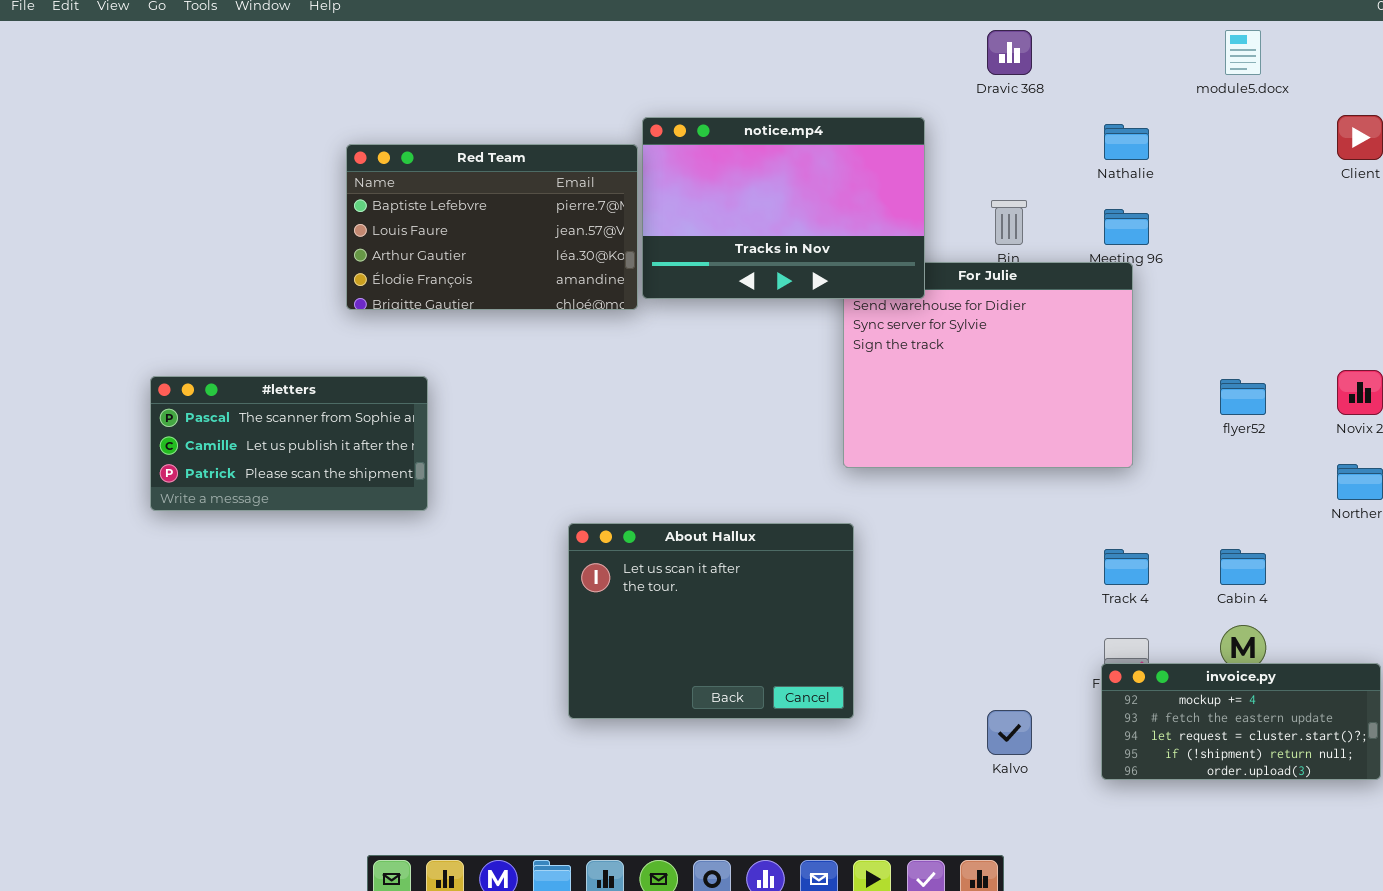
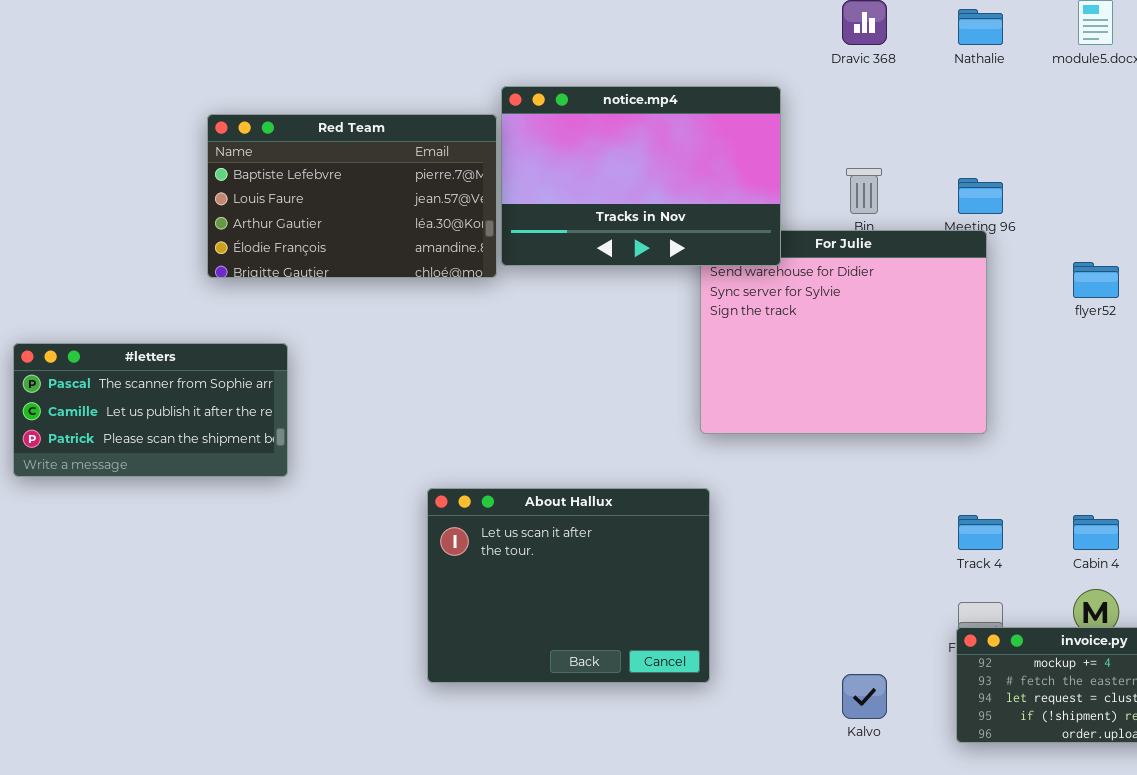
Nathalie: [1104,124,1149,160] -> [958,9,1003,45], moved
flyer52: [1220,379,1266,415] -> [1073,262,1119,298], moved

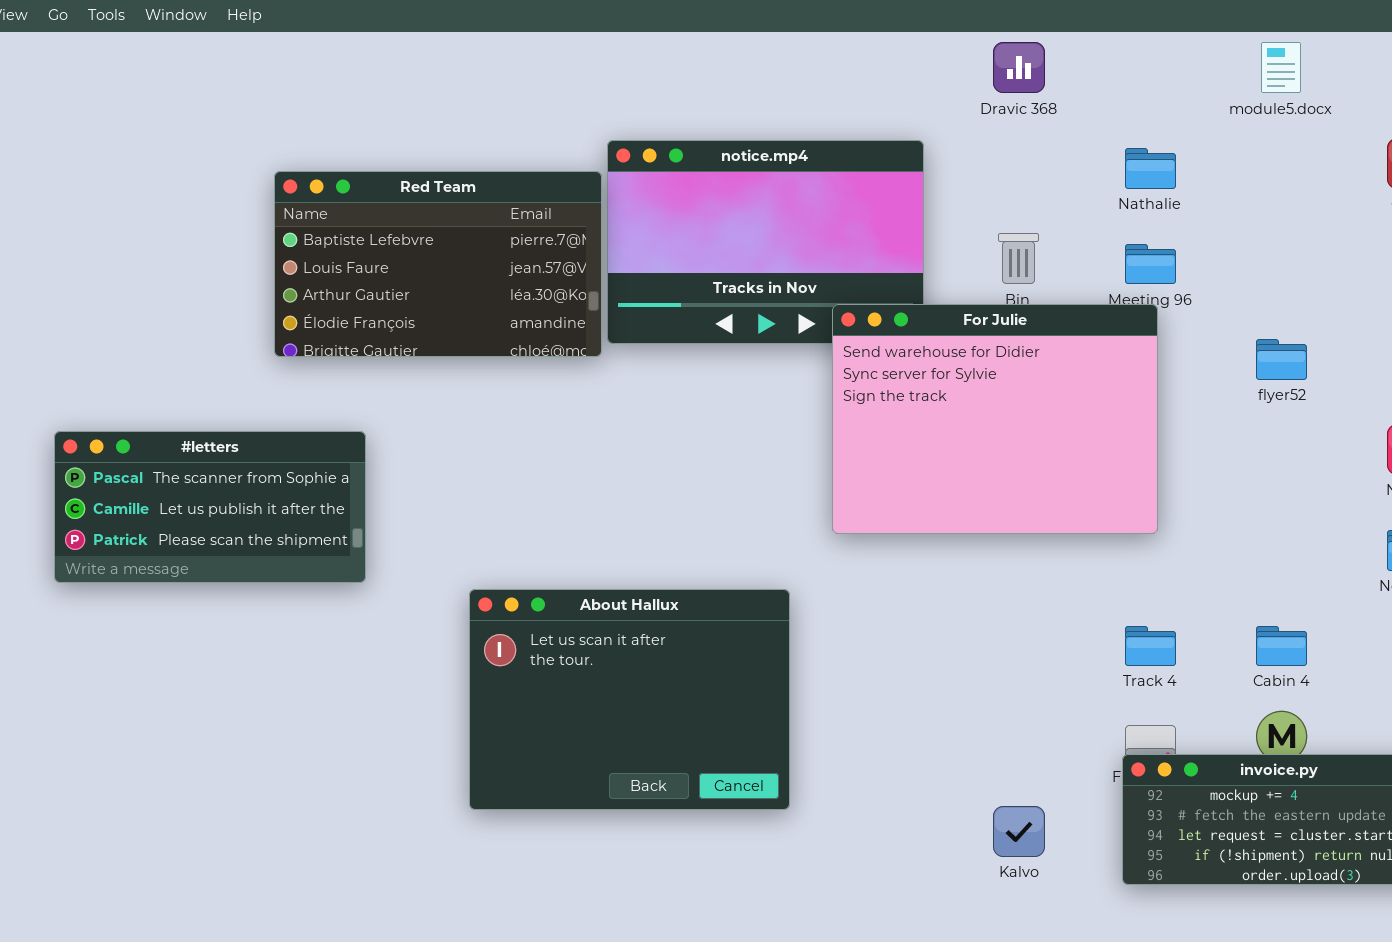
Nathalie: [958,9,1003,45] -> [1125,148,1176,189], moved
For Julie: [700,230,987,434] -> [832,304,1158,534], raised
About Hallux: [427,488,710,683] -> [469,589,790,810], moved

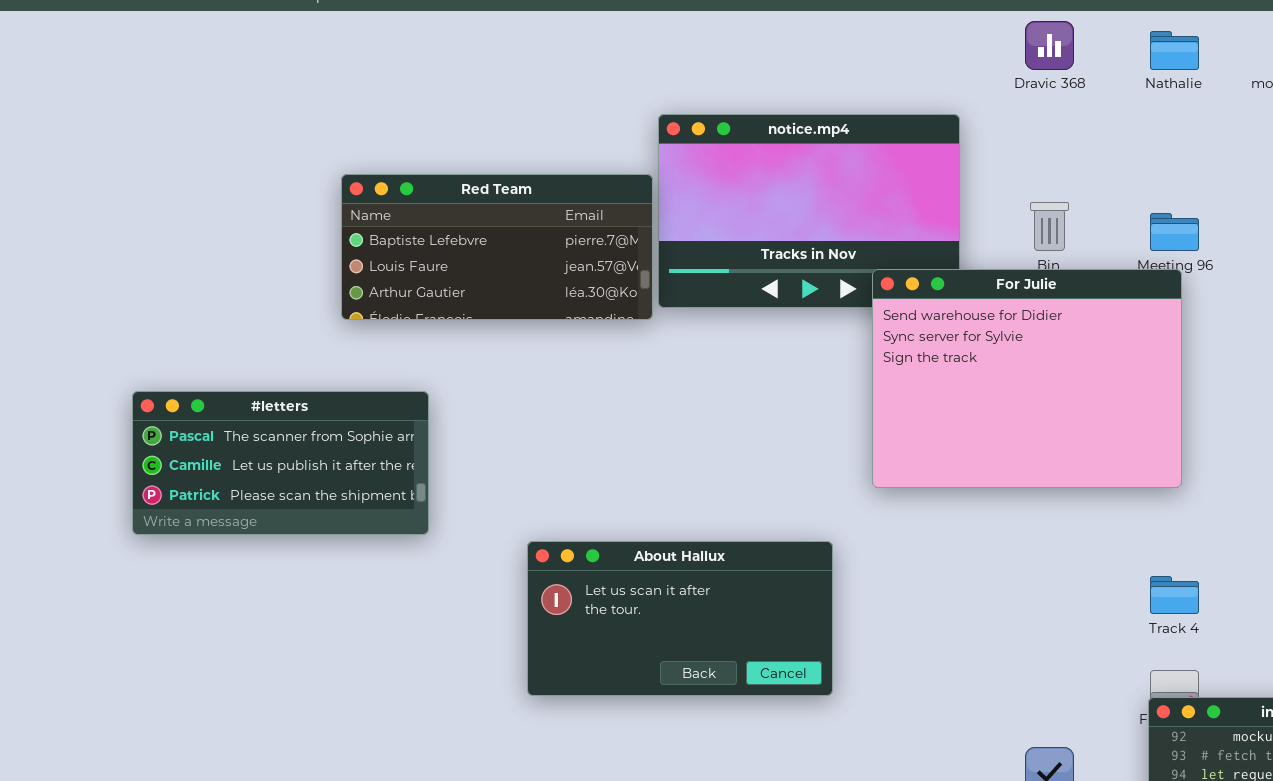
Nathalie: [1125,148,1176,189] -> [1150,31,1199,70], moved
Red Team: [274,171,602,357] -> [341,174,653,320], resized
About Hallux: [469,589,790,810] -> [527,541,833,696], resized

